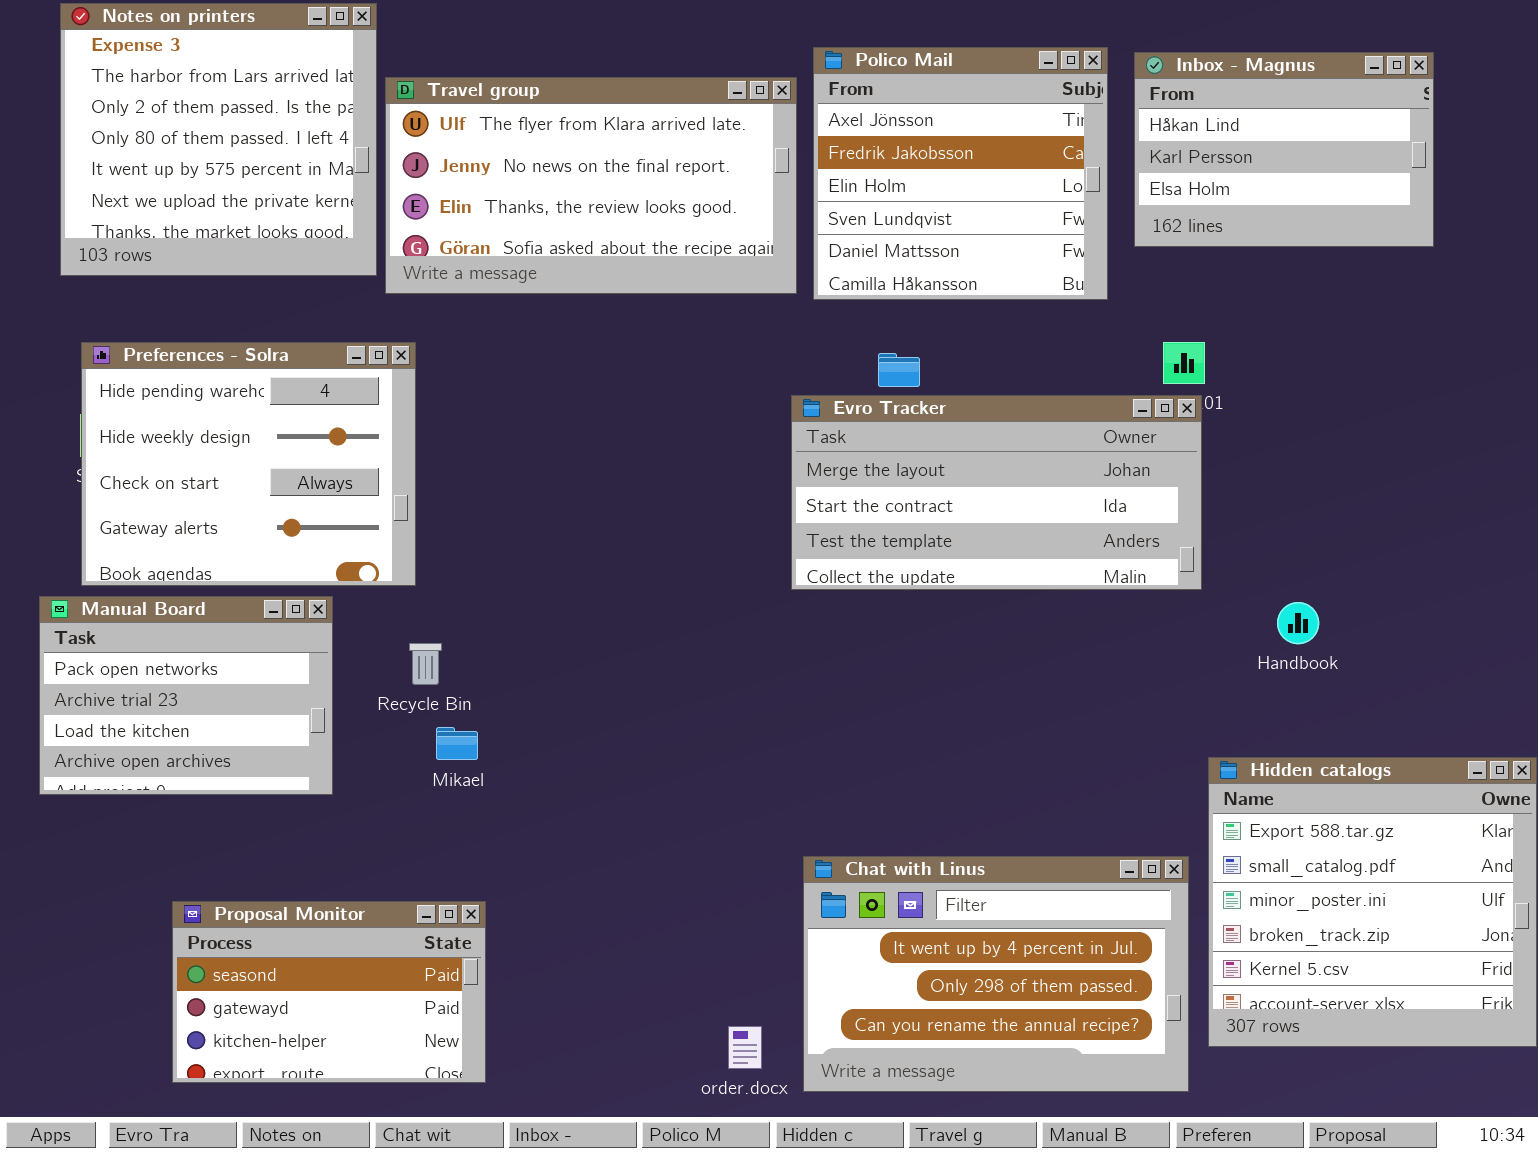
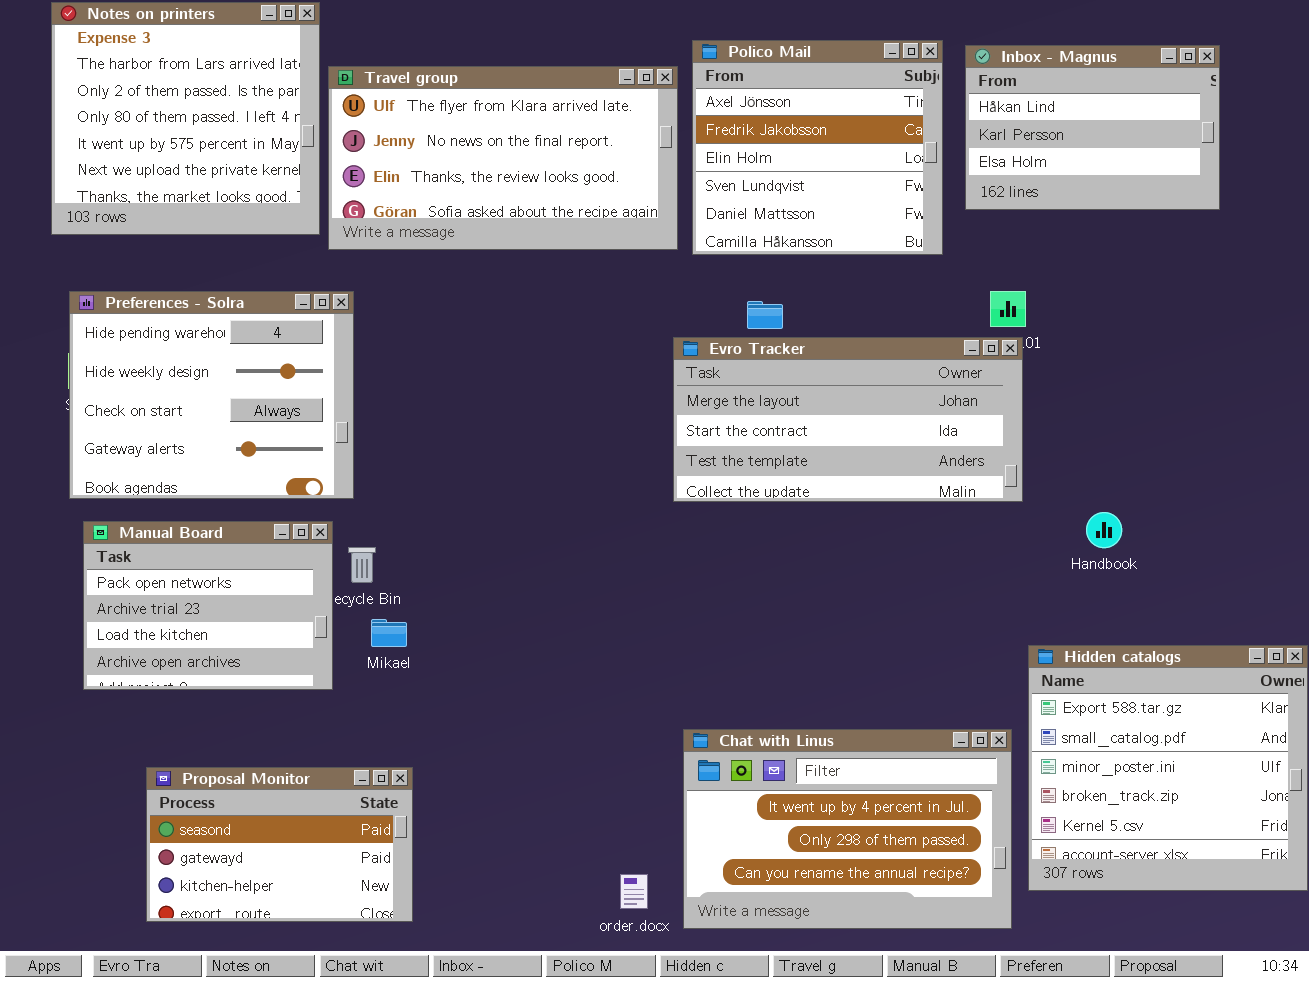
Manual Board: [39,596,333,795] -> [83,521,333,690], moved

